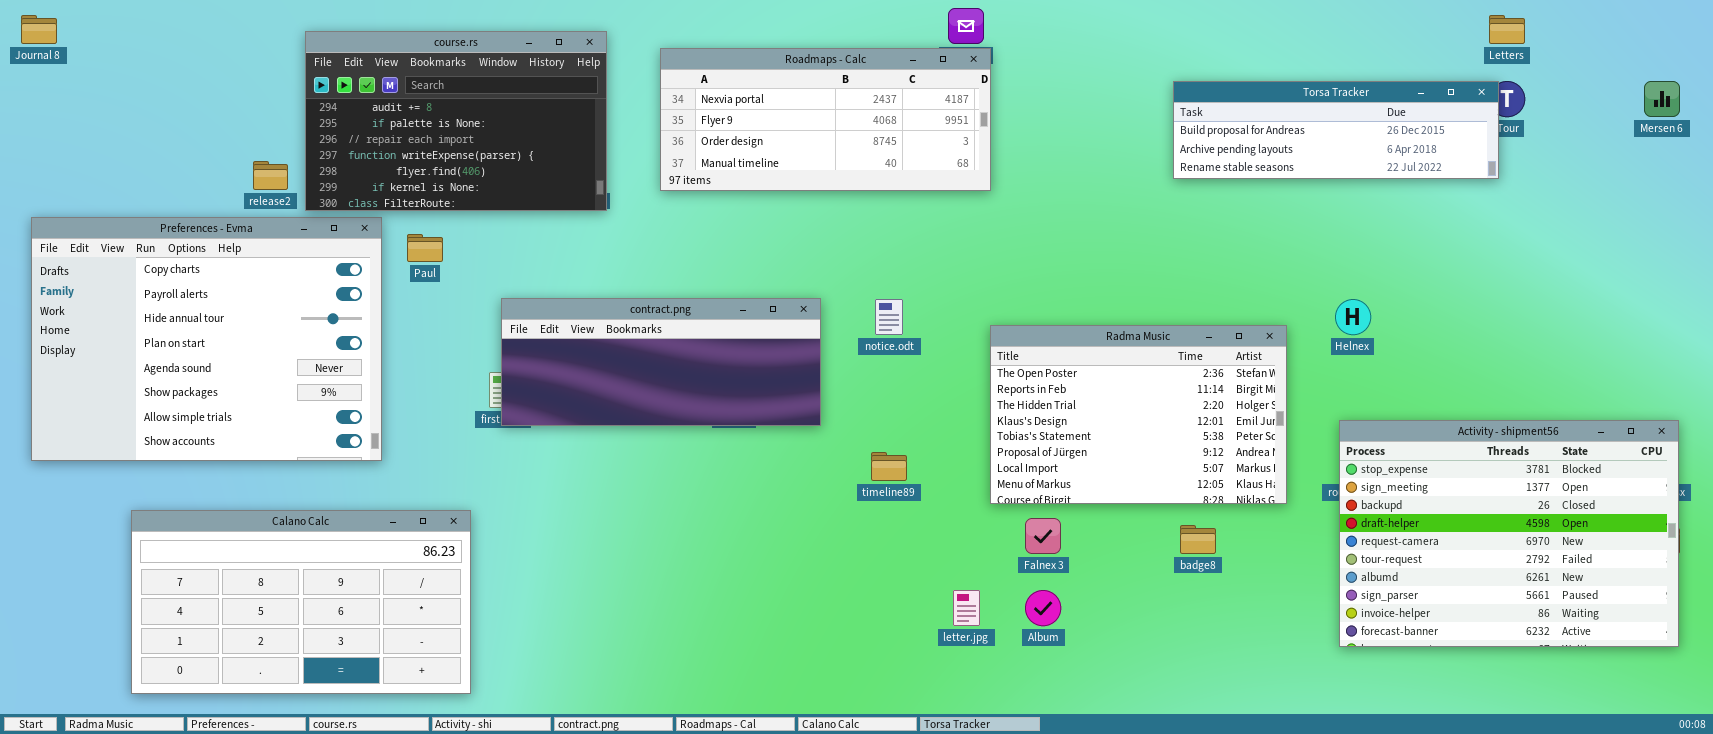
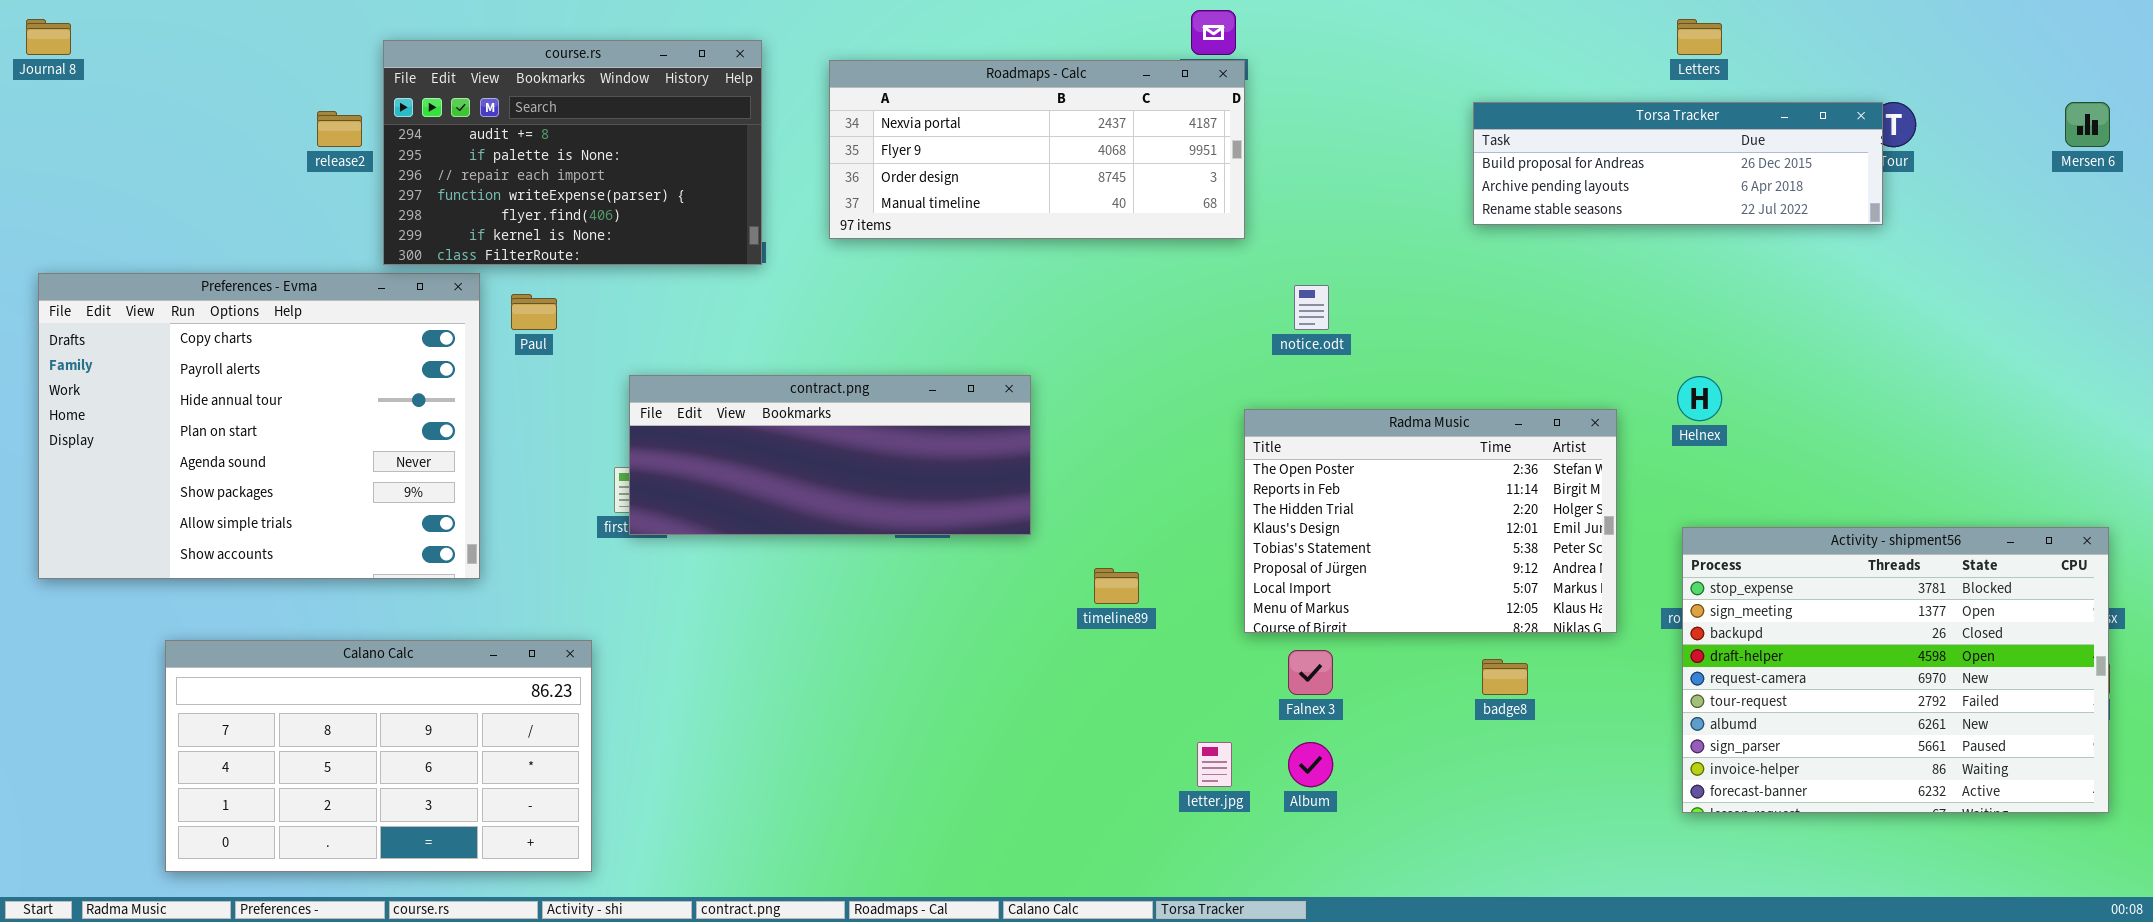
Letters: [1489,15,1525,44] -> [1677,19,1722,55], moved
release2: [253,161,288,190] -> [317,111,362,147], moved
notice.odt: [875,299,903,335] -> [1294,285,1329,330], moved

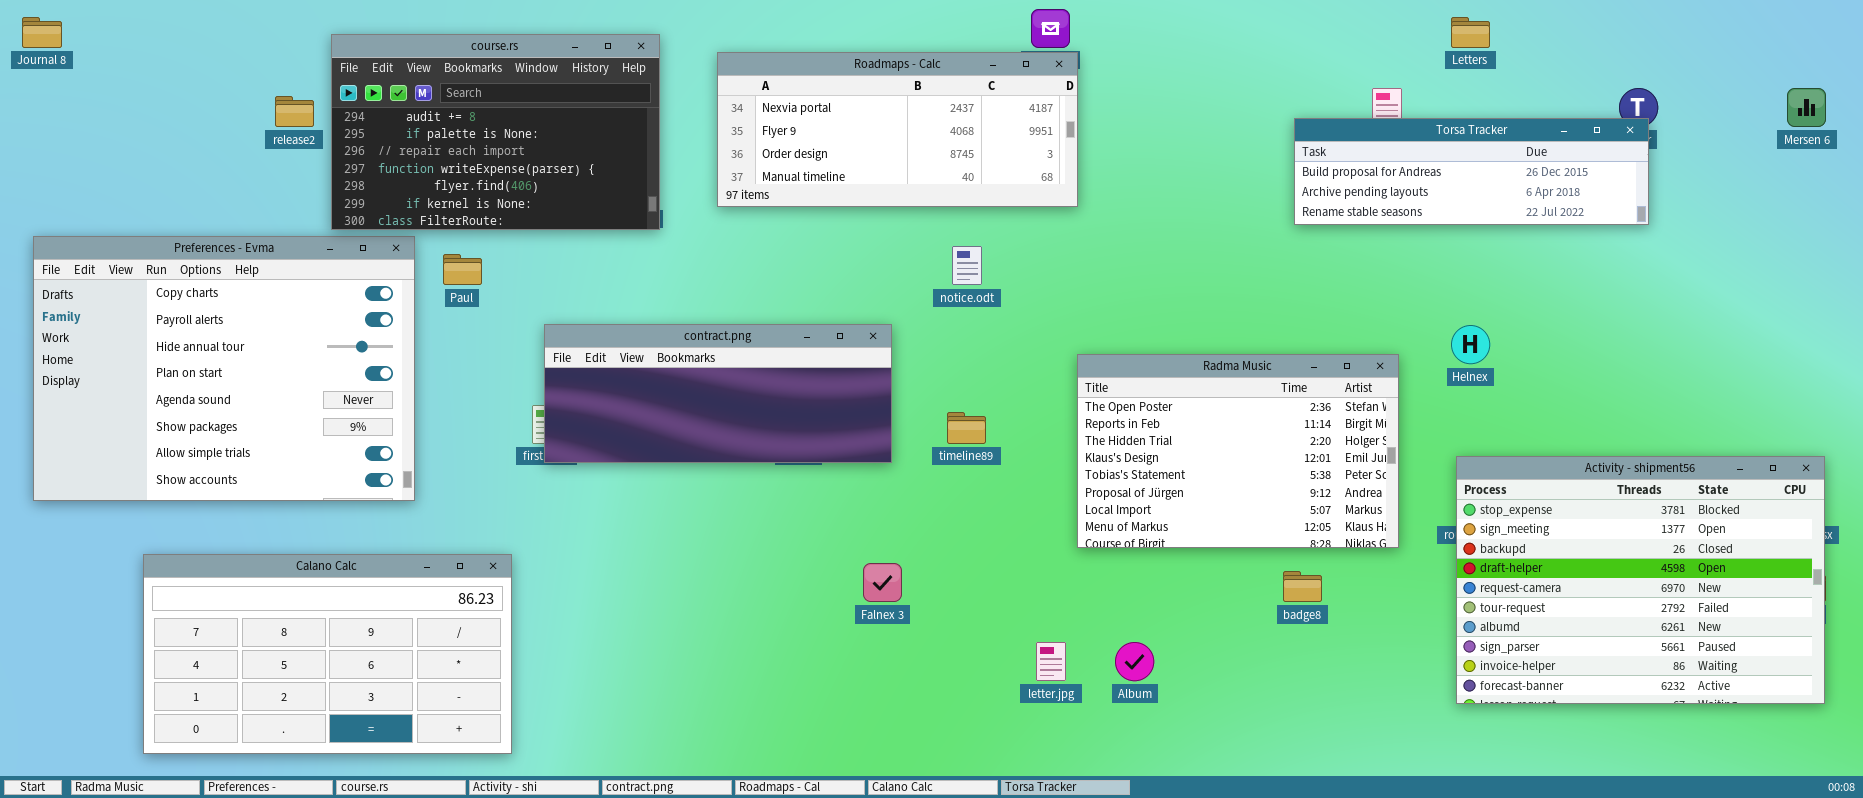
Torsa Tracker: [1473,102,1883,225] -> [1294,118,1649,225], moved
notice.odt: [1294,285,1329,330] -> [952,246,982,285], moved
timeline89: [1094,568,1139,604] -> [947,412,986,444], moved
Falnex 3: [1288,650,1333,695] -> [863,563,902,602], moved

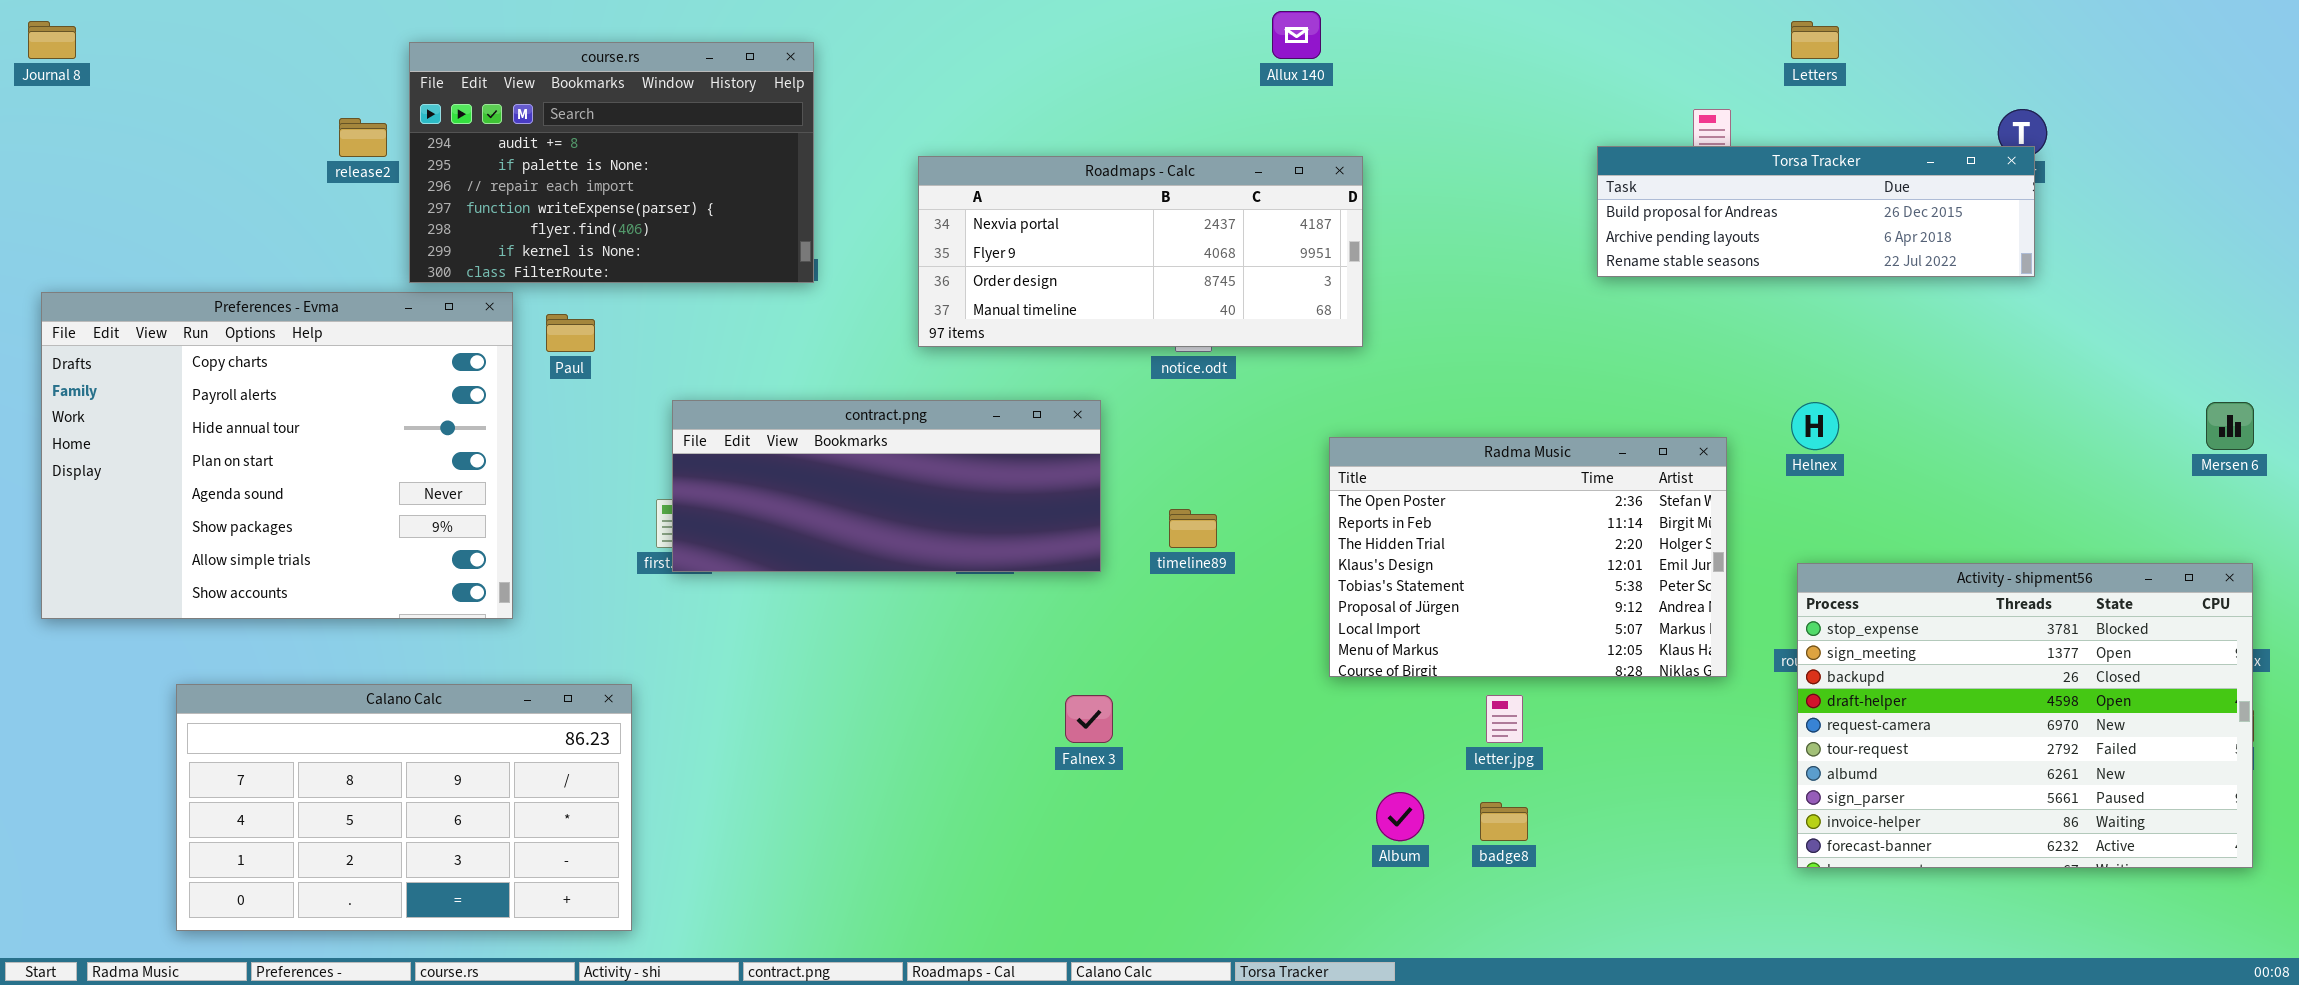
Roadmaps - Calc: [717,52,1078,207] -> [918,156,1363,347], moved
Mersen 6: [1787,88,1826,127] -> [2206,402,2254,450], moved
badge8: [1283,571,1322,602] -> [1480,802,1528,841], moved
letter.jpg: [1036,642,1066,681] -> [1486,695,1523,743], moved

